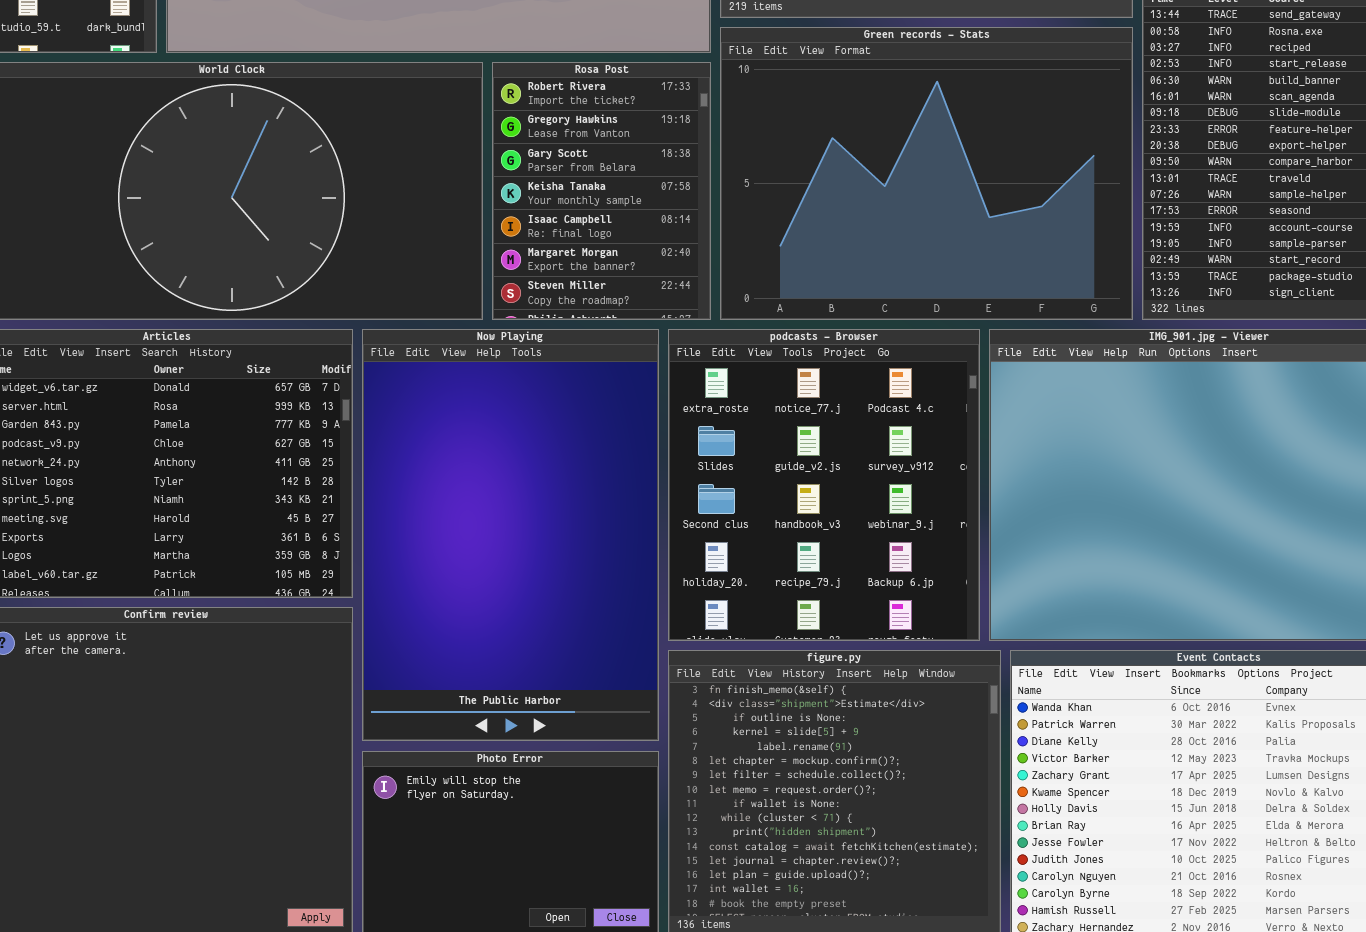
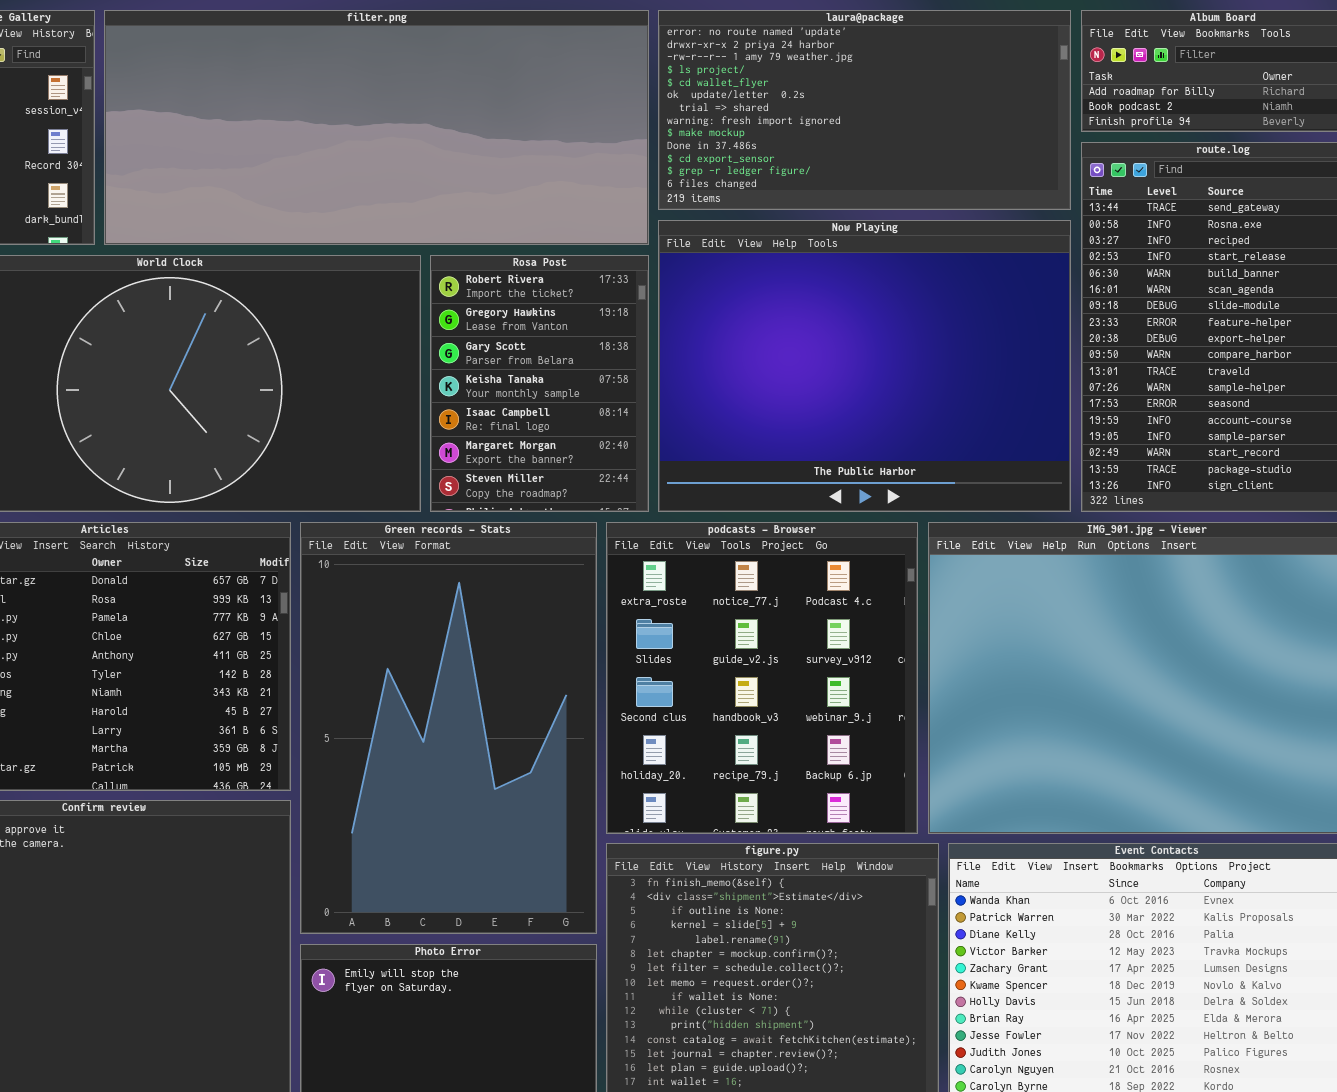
Green records - Stats: [720,27,1133,320] -> [300,522,597,934], moved, resized
Now Playing: [362,329,659,741] -> [658,220,1071,512], moved, resized

